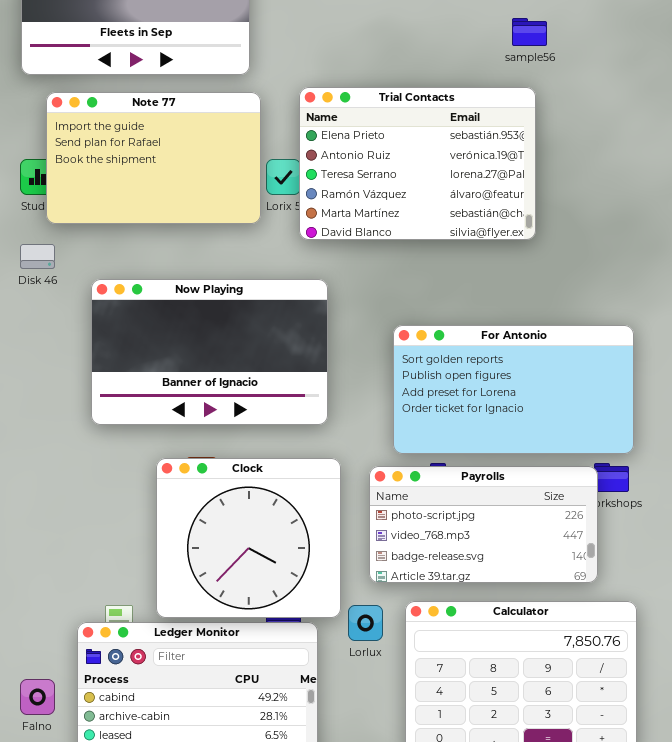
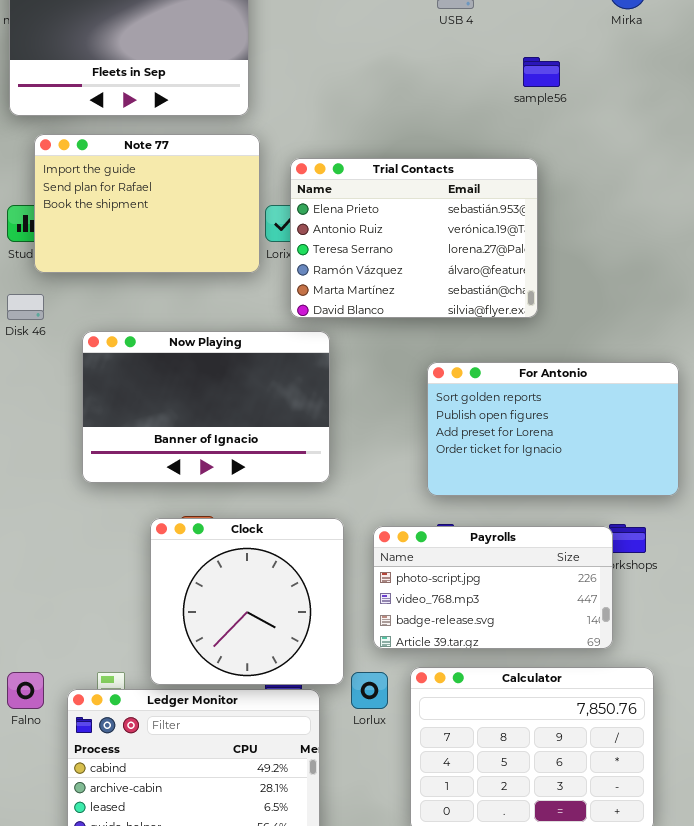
Trial Contacts: [299,87,536,240] -> [290,158,538,318], moved
For Antonio: [393,325,634,454] -> [427,362,679,496], moved
Falno: [20,679,55,715] -> [7,672,44,709], moved

